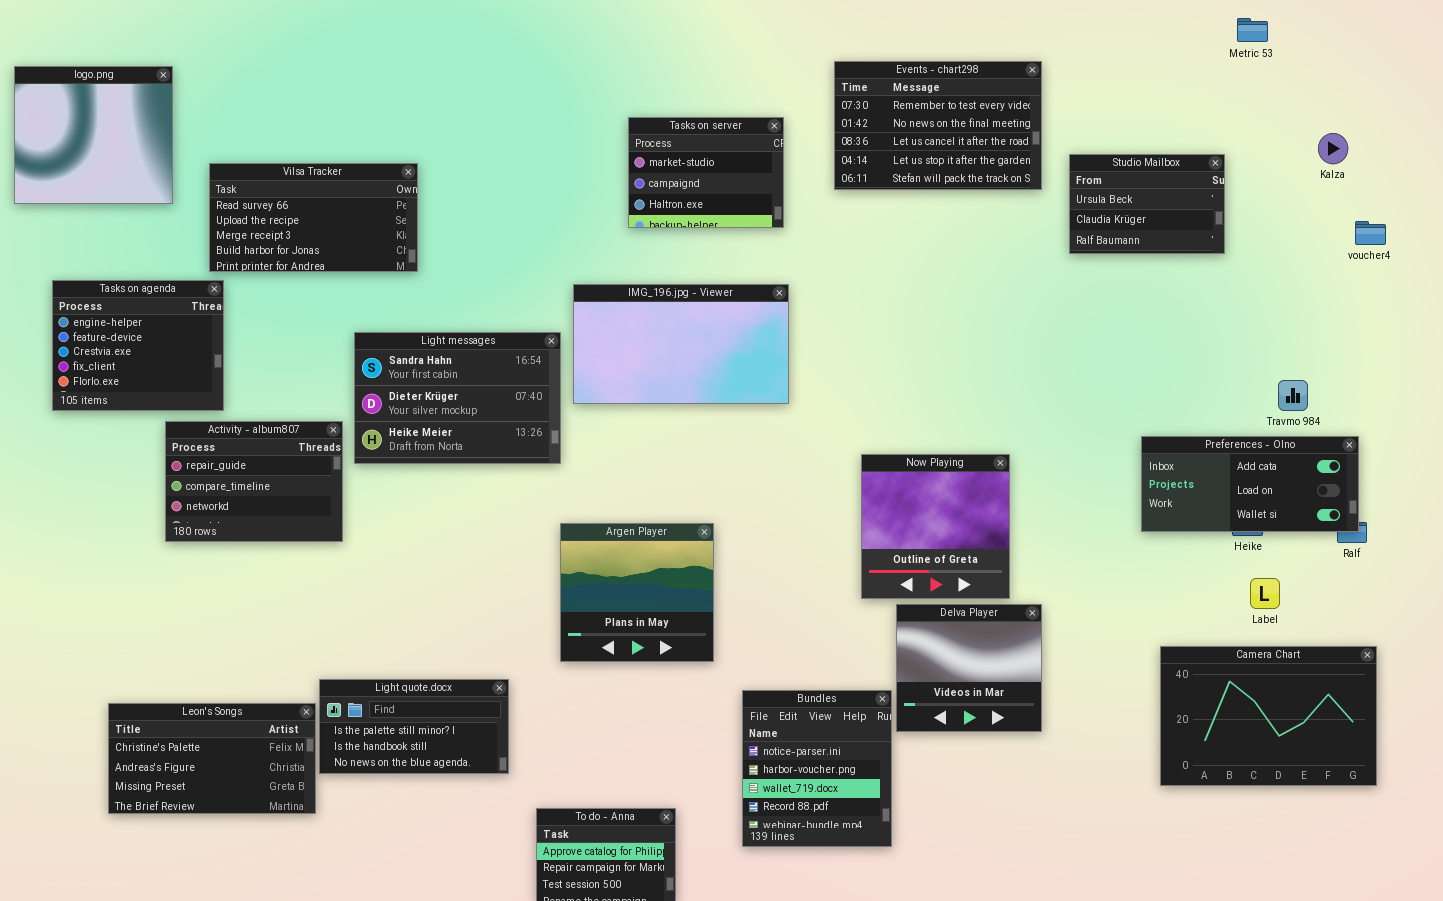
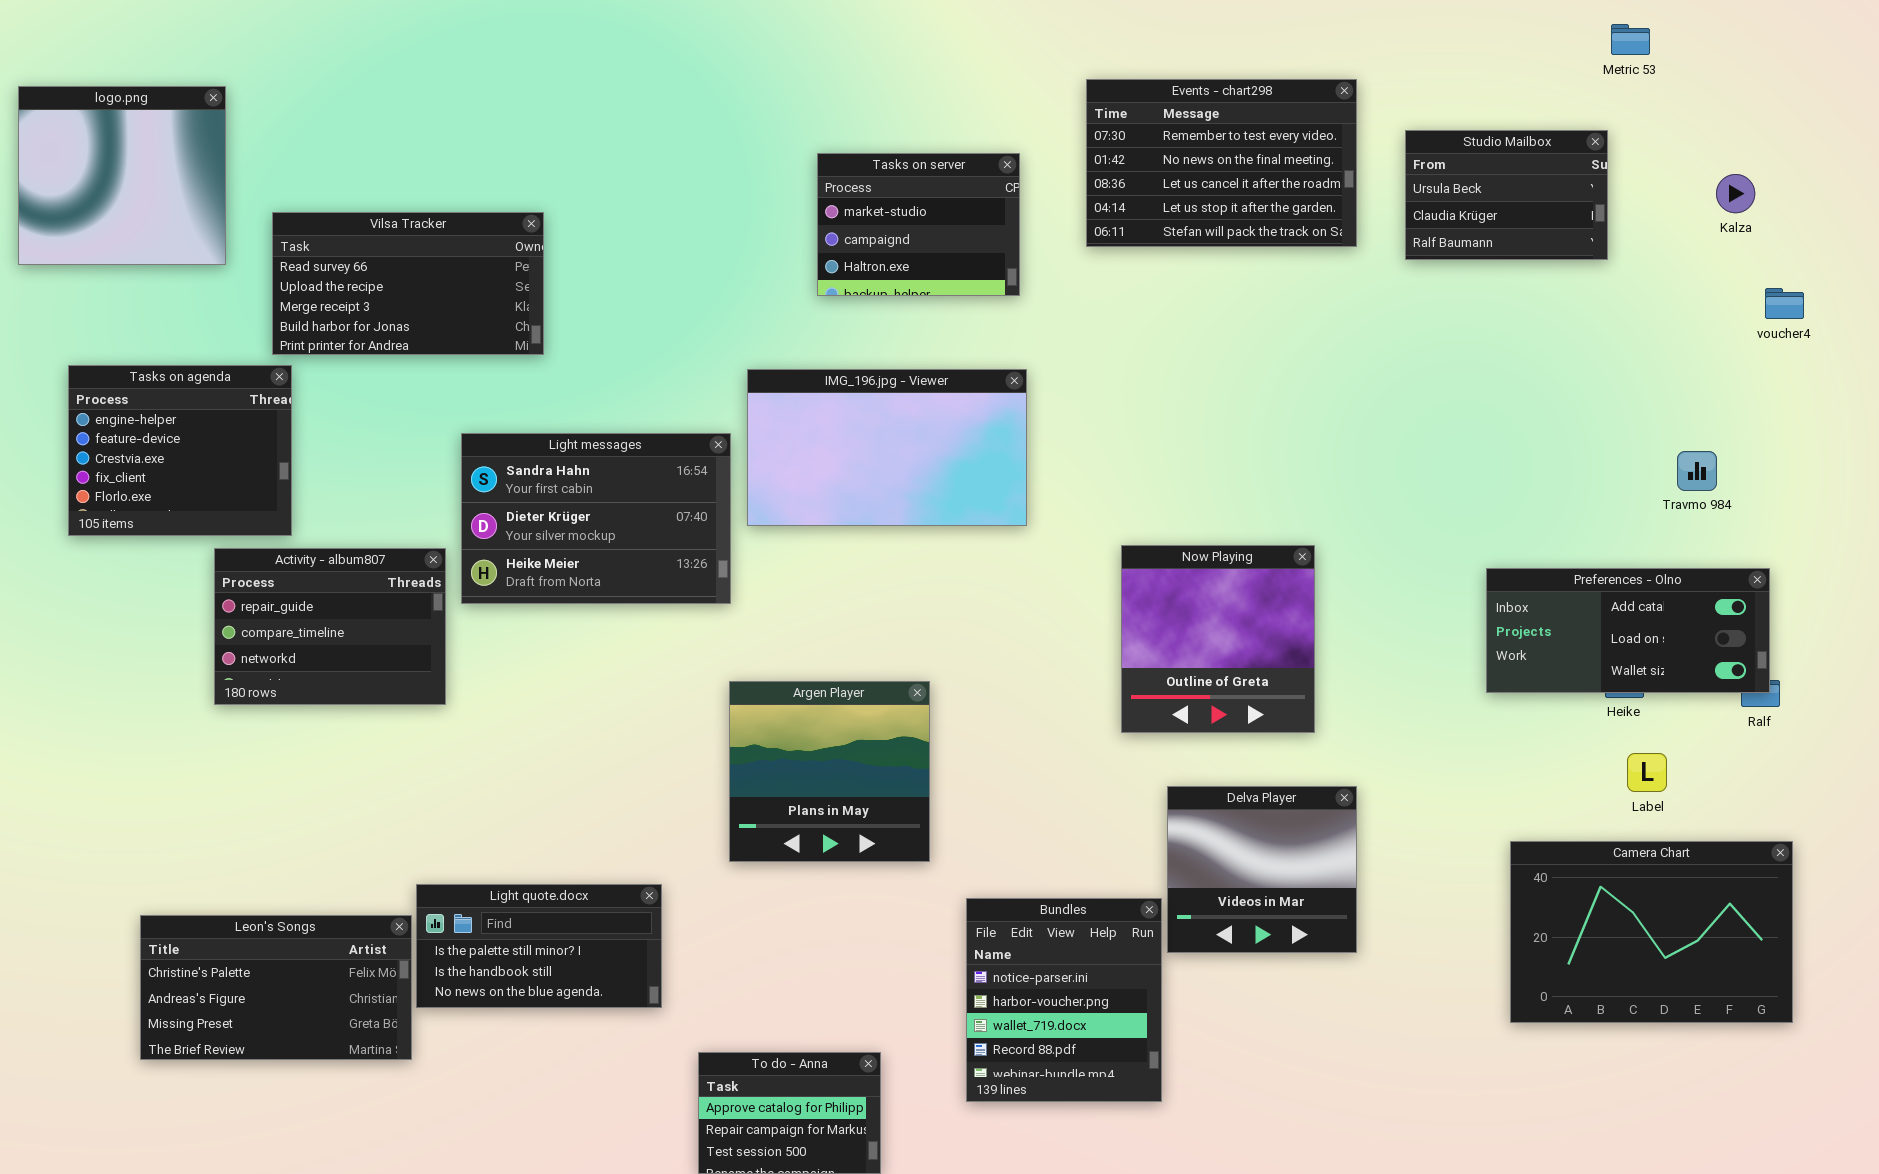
Studio Mailbox: [1069,154,1225,254] -> [1405,130,1608,260], moved
Travmo 984: [1278,380,1308,411] -> [1677,451,1717,491], moved
Now Playing: [861,454,1010,599] -> [1121,545,1315,733], moved

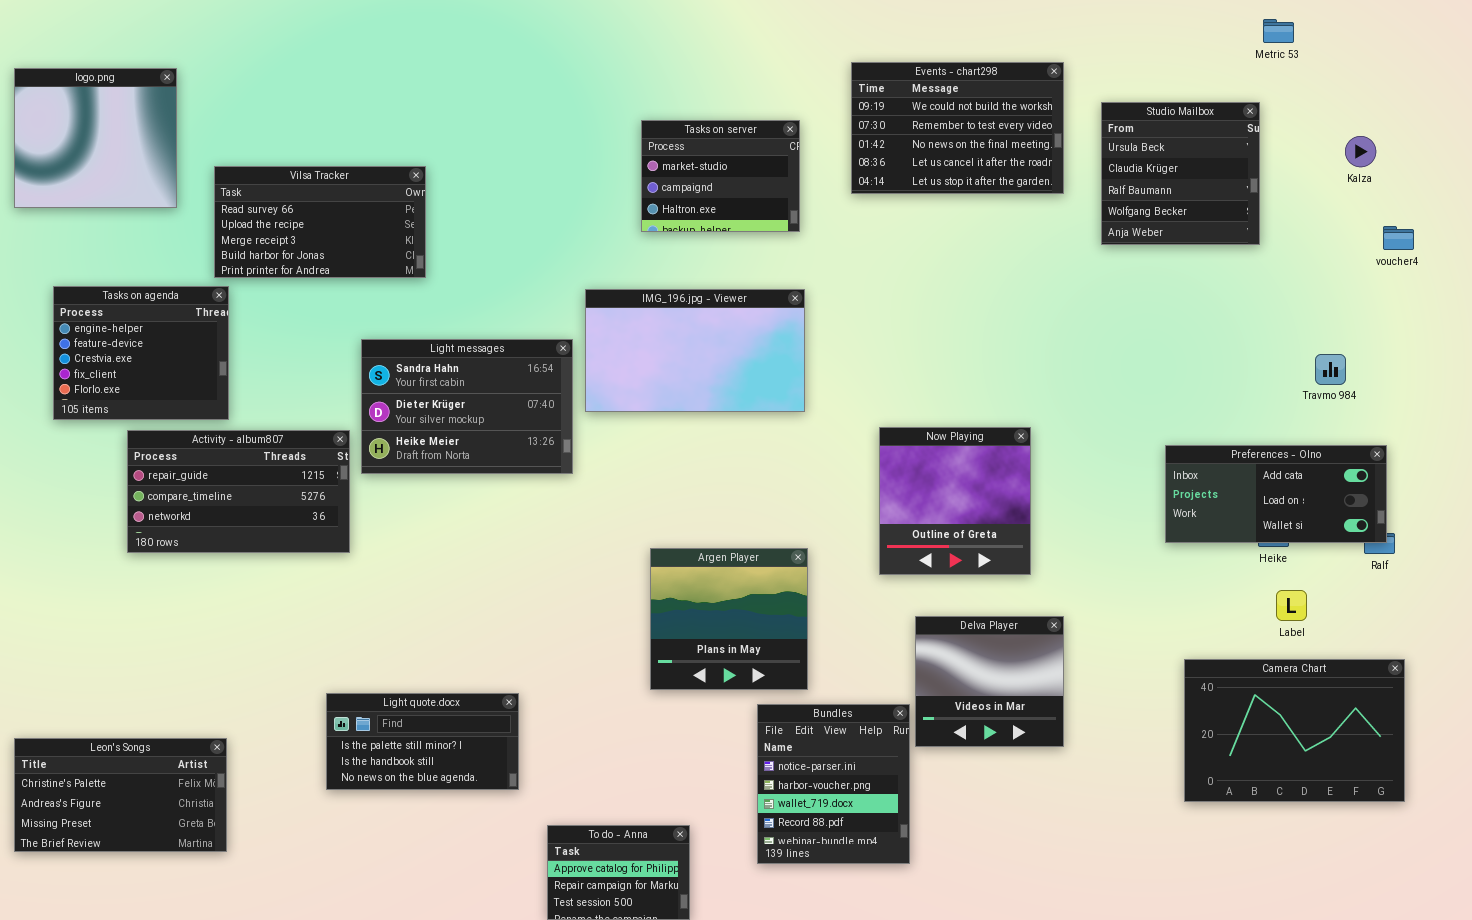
Events - chart298: [1086,79,1357,247] -> [851,62,1064,194], scrolled up 1 row
Studio Mailbox: [1405,130,1608,260] -> [1101,102,1260,245], resized
Activity - album807: [214,548,446,705] -> [127,430,350,553], resized
Argen Player: [729,681,930,862] -> [650,548,808,690], moved
Leon's Songs: [140,915,412,1060] -> [14,738,227,852], moved

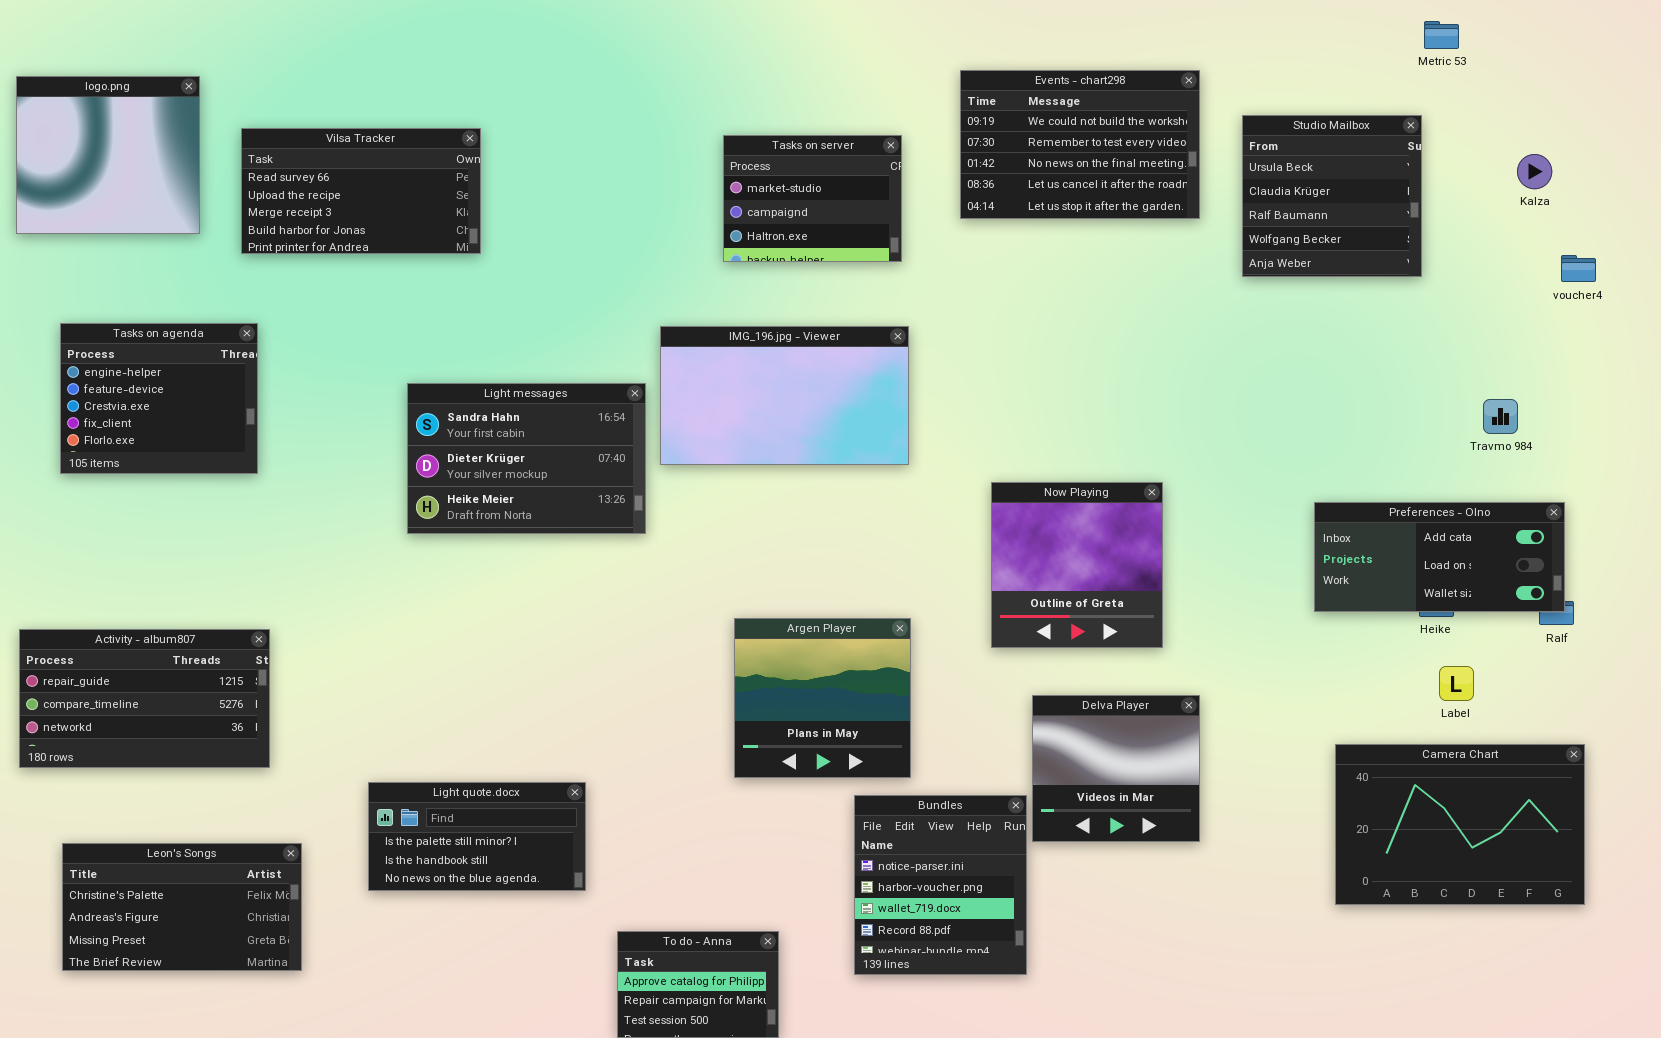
Vilsa Tracker: [214,166,426,278] -> [241,128,481,254], moved
Activity - album807: [127,430,350,553] -> [19,629,270,768], moved
Leon's Songs: [14,738,227,852] -> [62,843,302,971], moved

